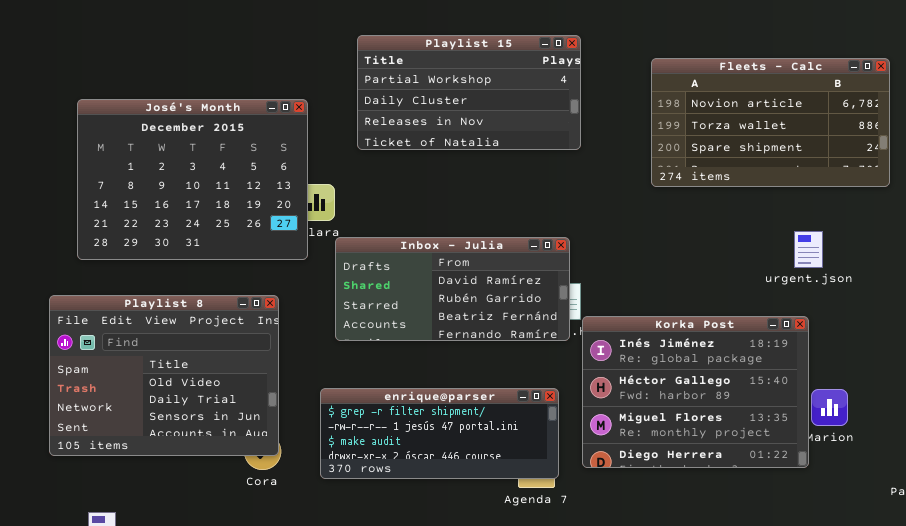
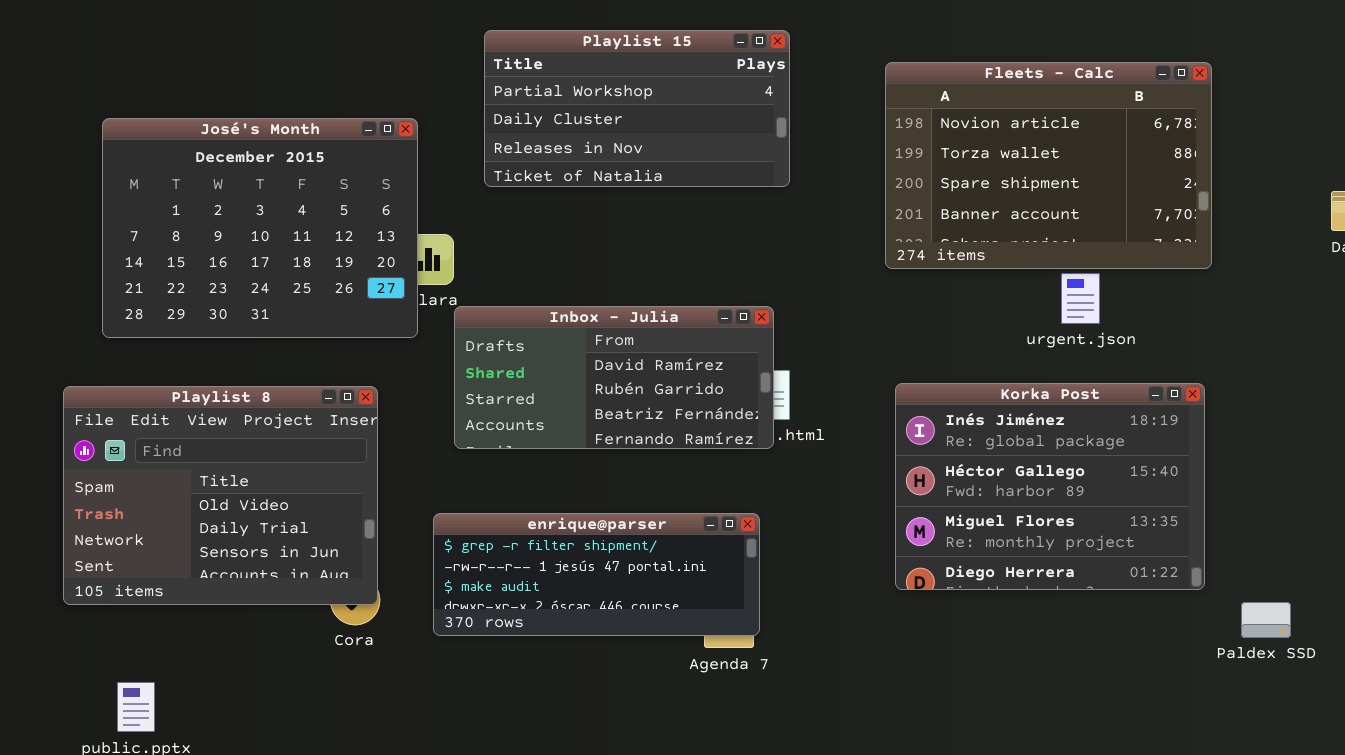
Fleets - Calc: [651,58,890,187] -> [885,62,1212,269], resized
urgent.json: [794,231,823,268] -> [1061,273,1100,324], moved
Korka Post: [582,316,809,468] -> [895,383,1205,590], moved

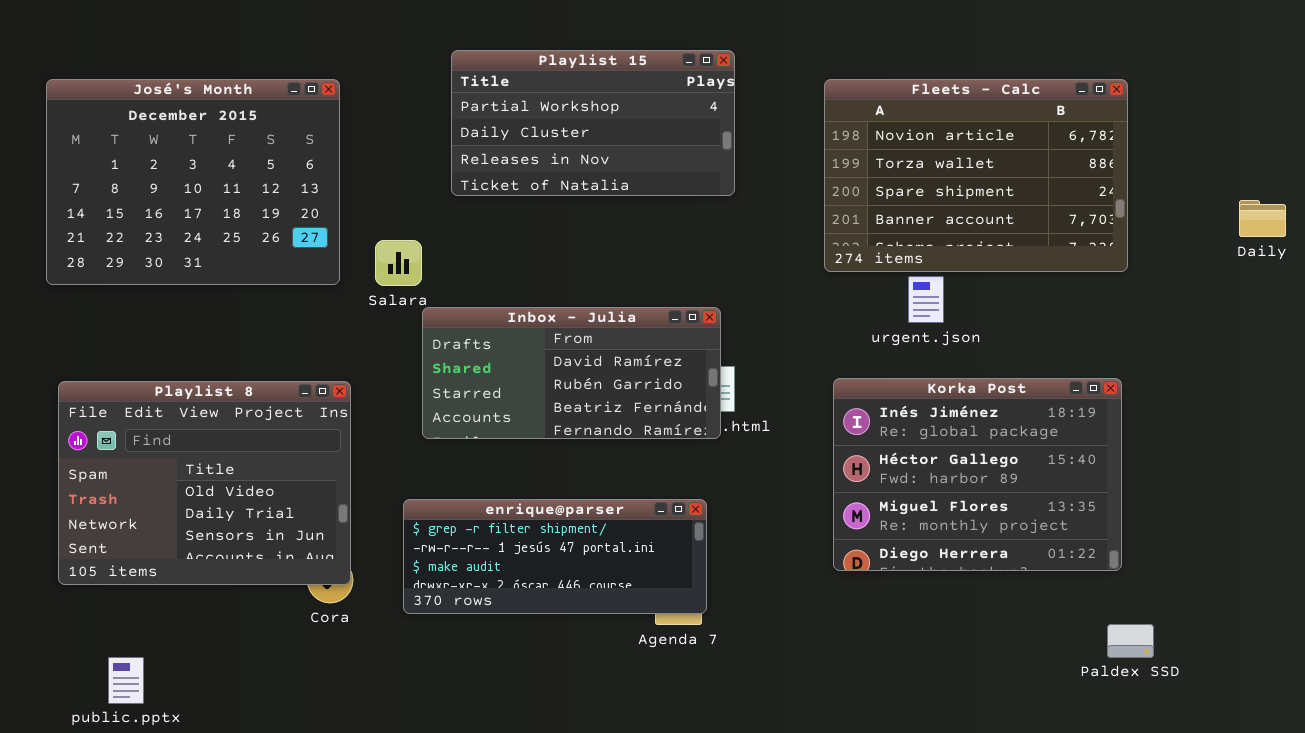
José's Month: [102,118,418,338] -> [46,79,340,285], moved
urgent.json: [1061,273,1100,324] -> [908,276,944,323], moved
Paldex SSD: [1241,602,1291,638] -> [1107,624,1154,658], moved

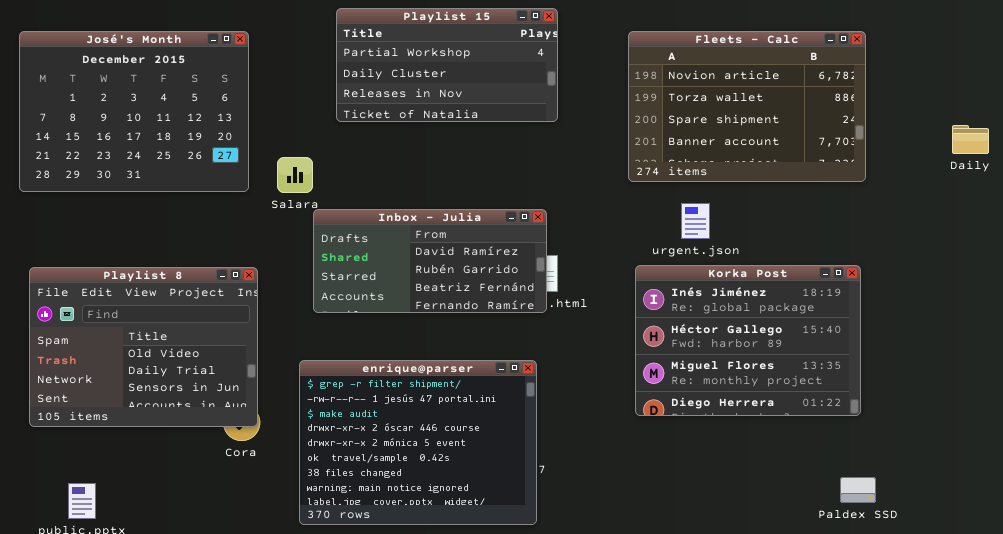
urgent.json: [908,276,944,323] -> [681,203,710,239], moved
enrique@parser: [403,499,707,614] -> [299,360,537,525], resized
Paldex SSD: [1107,624,1154,658] -> [840,477,876,503], moved

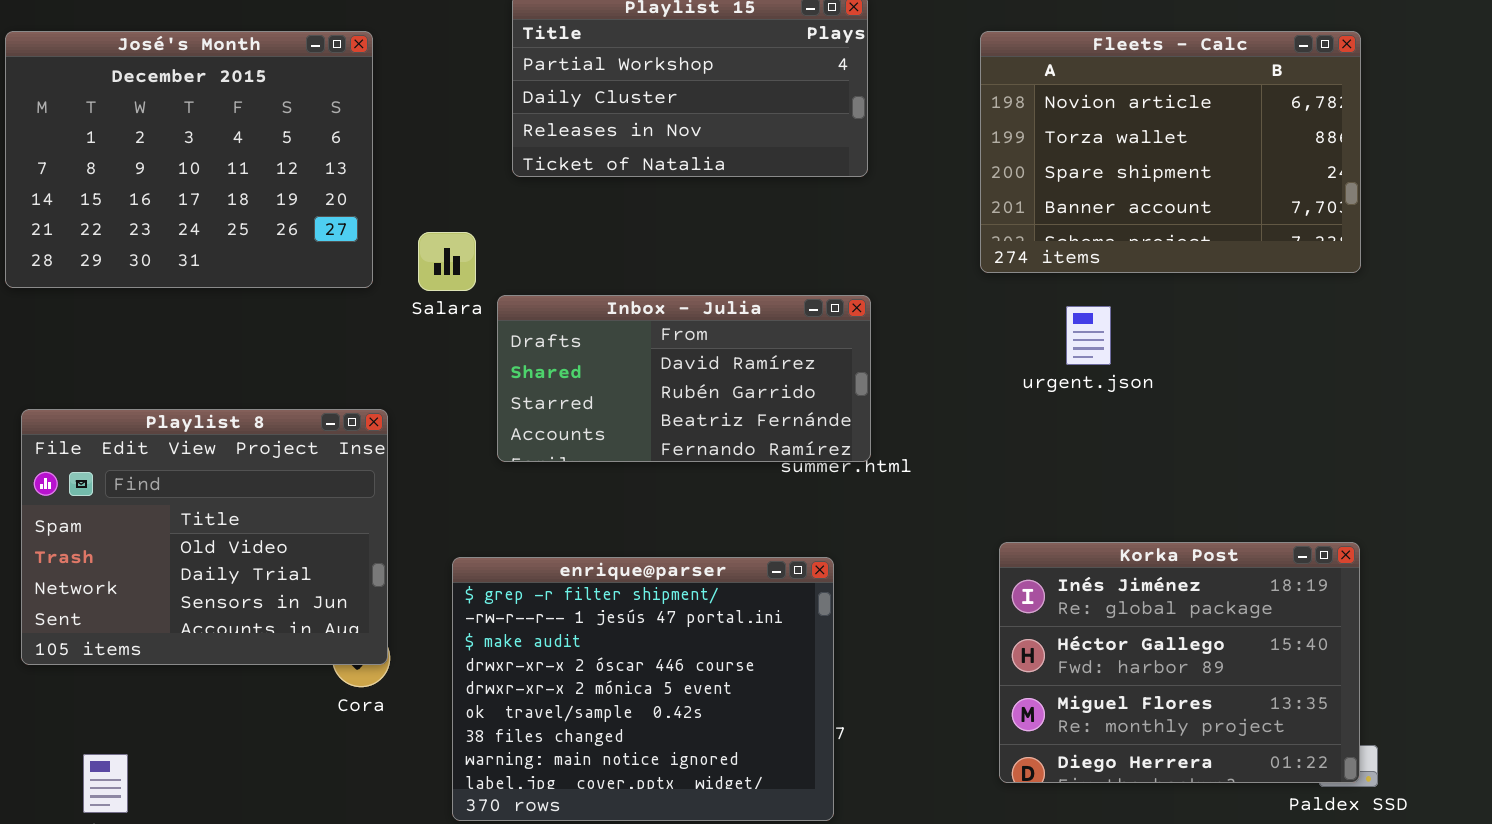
Inbox - Julia: [313,209,547,313] -> [497,295,871,462], moved
Korka Post: [635,265,861,416] -> [999,542,1360,783], moved

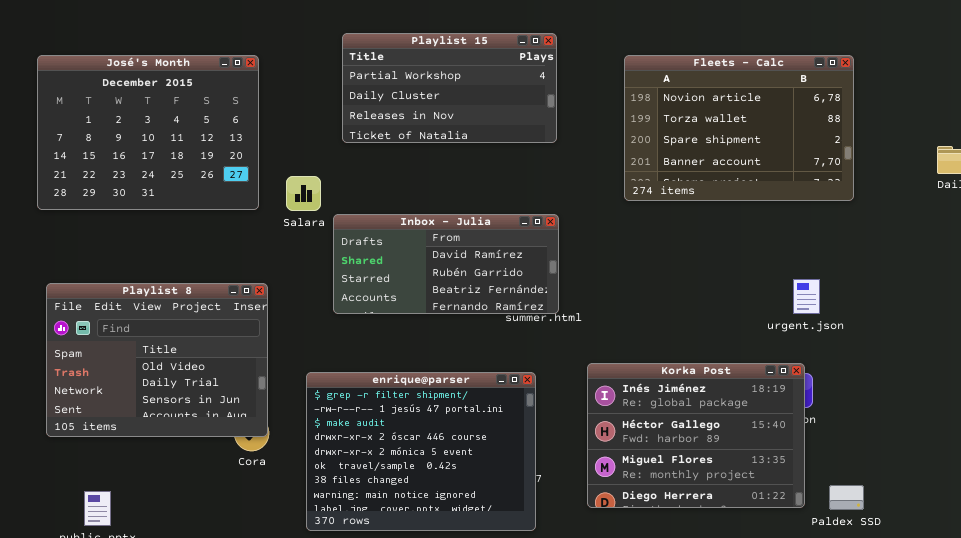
urgent.json: [1066,306,1111,365] -> [793,279,820,314], moved
Korka Post: [999,542,1360,783] -> [587,363,805,508], moved

